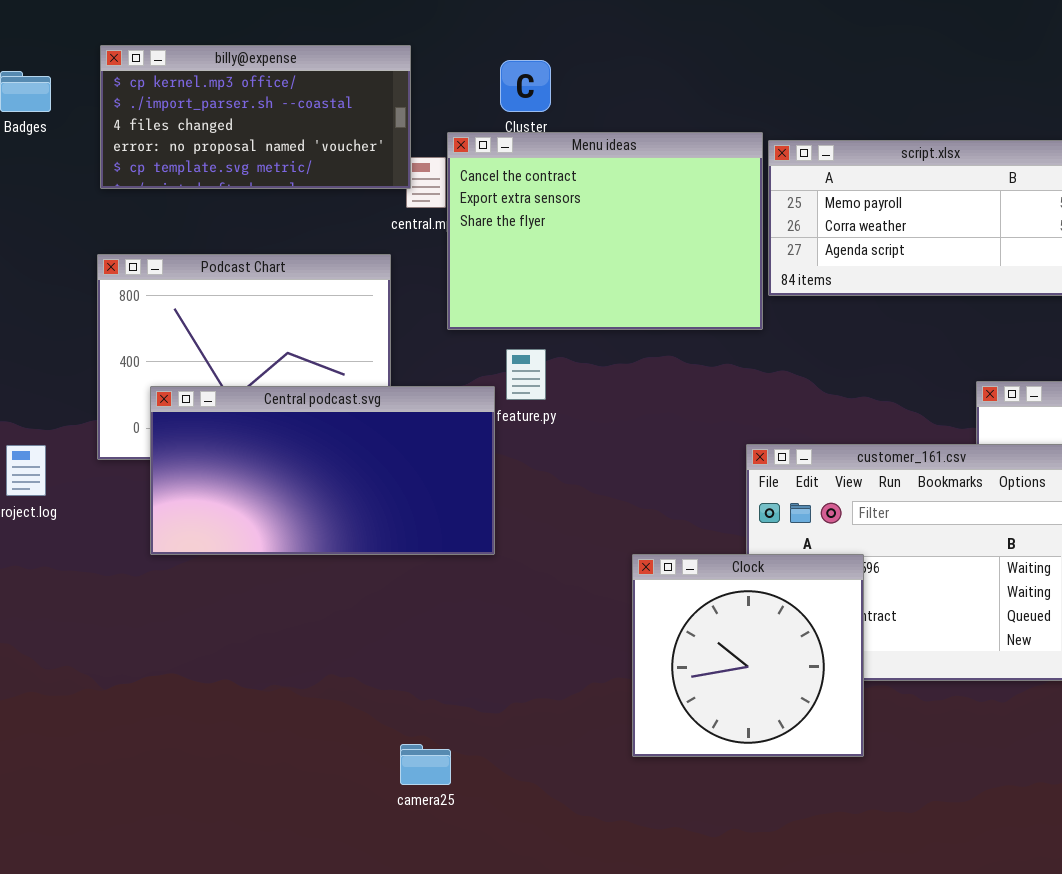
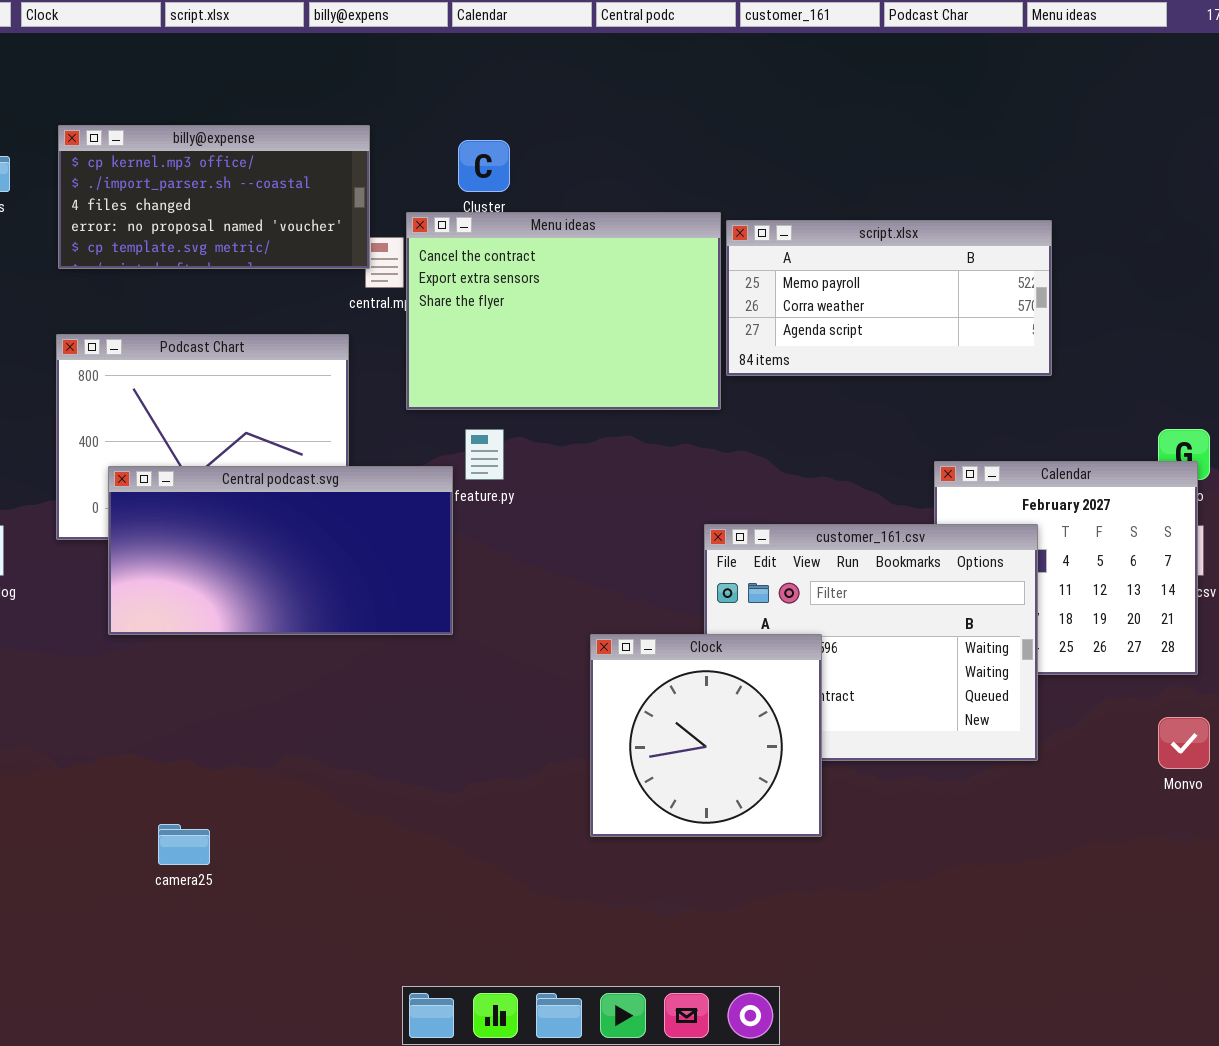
camera25: [400,744,451,785] -> [158,824,210,865], moved

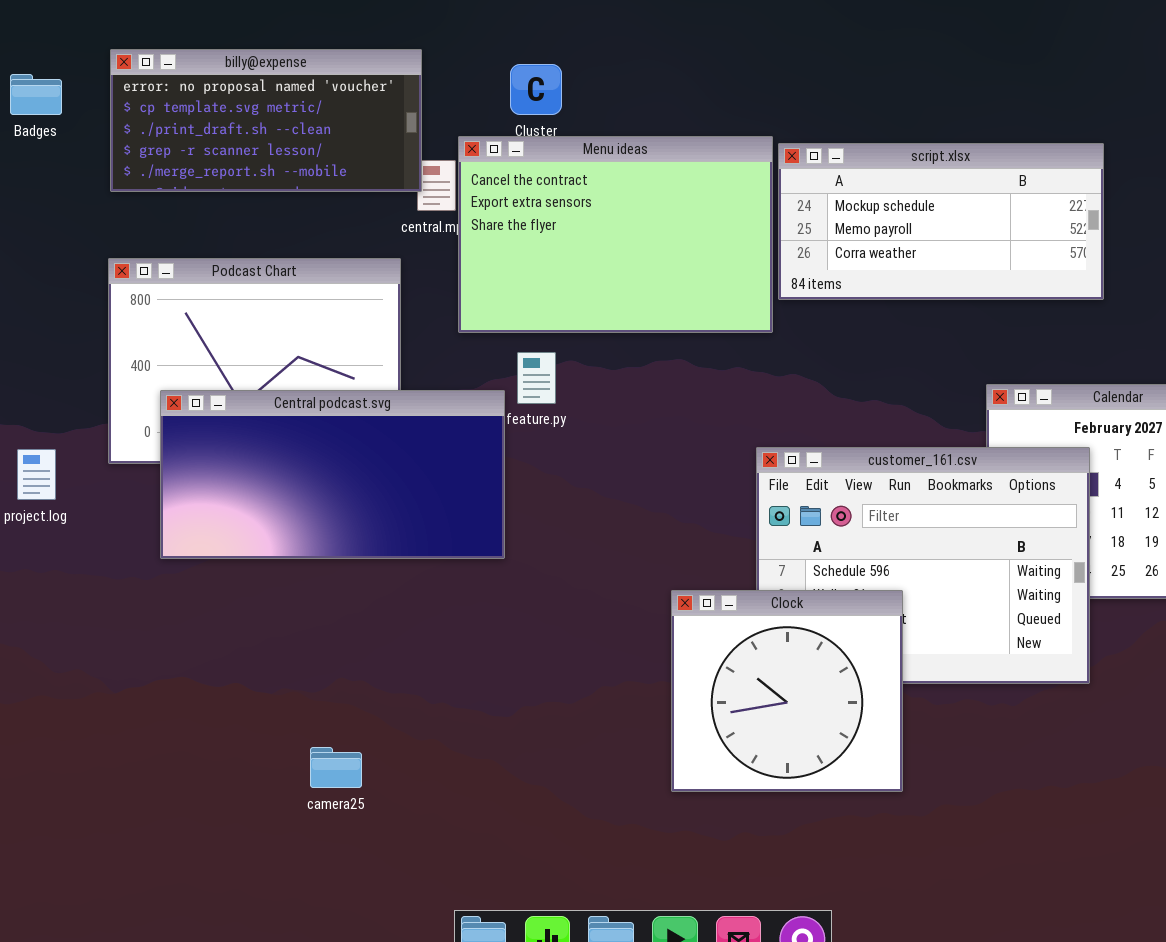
billy@expense: [58,125,370,269] -> [110,49,422,192], scrolled down 3 rows
script.xlsx: [726,220,1052,376] -> [778,143,1104,300], scrolled up 1 row
Clock: [590,634,822,837] -> [671,590,903,792], moved
camera25: [158,824,210,865] -> [310,747,362,788], moved

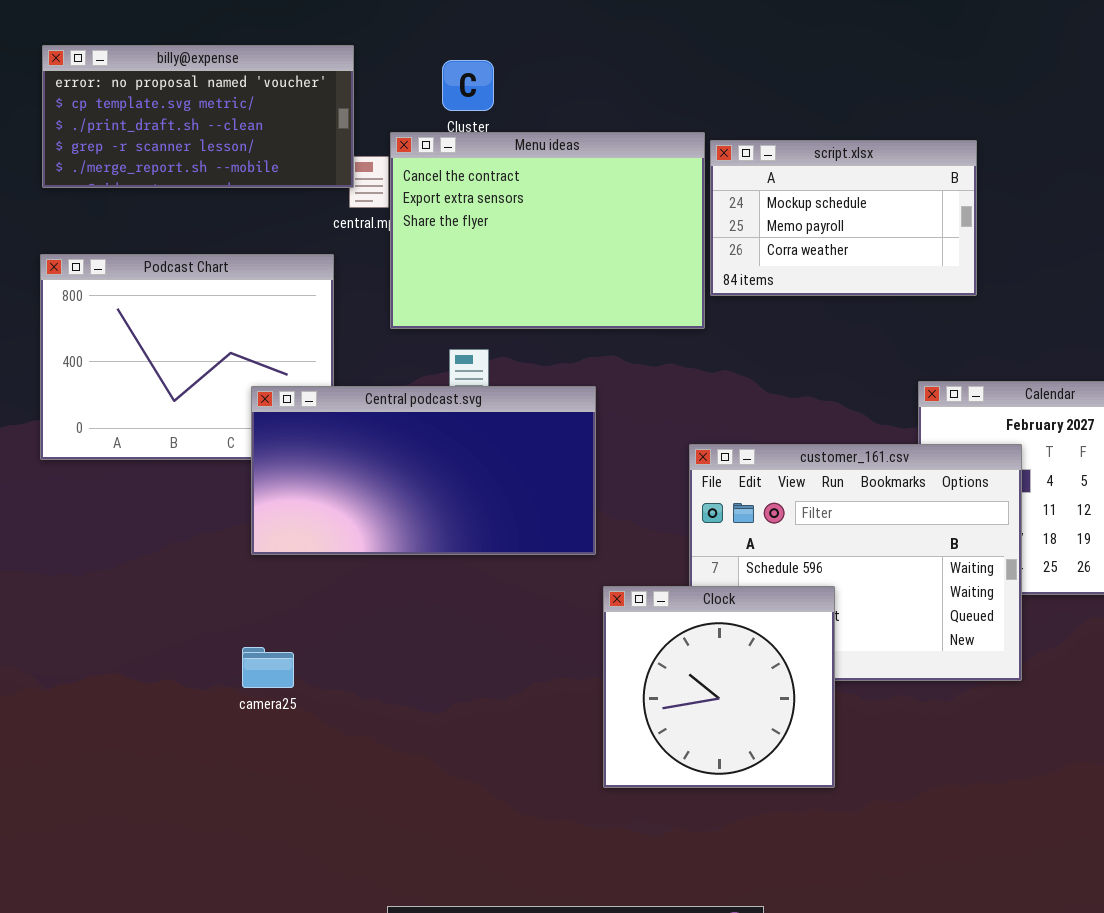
script.xlsx: [778,143,1104,300] -> [710,140,977,296], resized
Central podcast.svg: [160,390,505,559] -> [251,386,596,555], moved
camera25: [310,747,362,788] -> [242,647,294,688], moved

